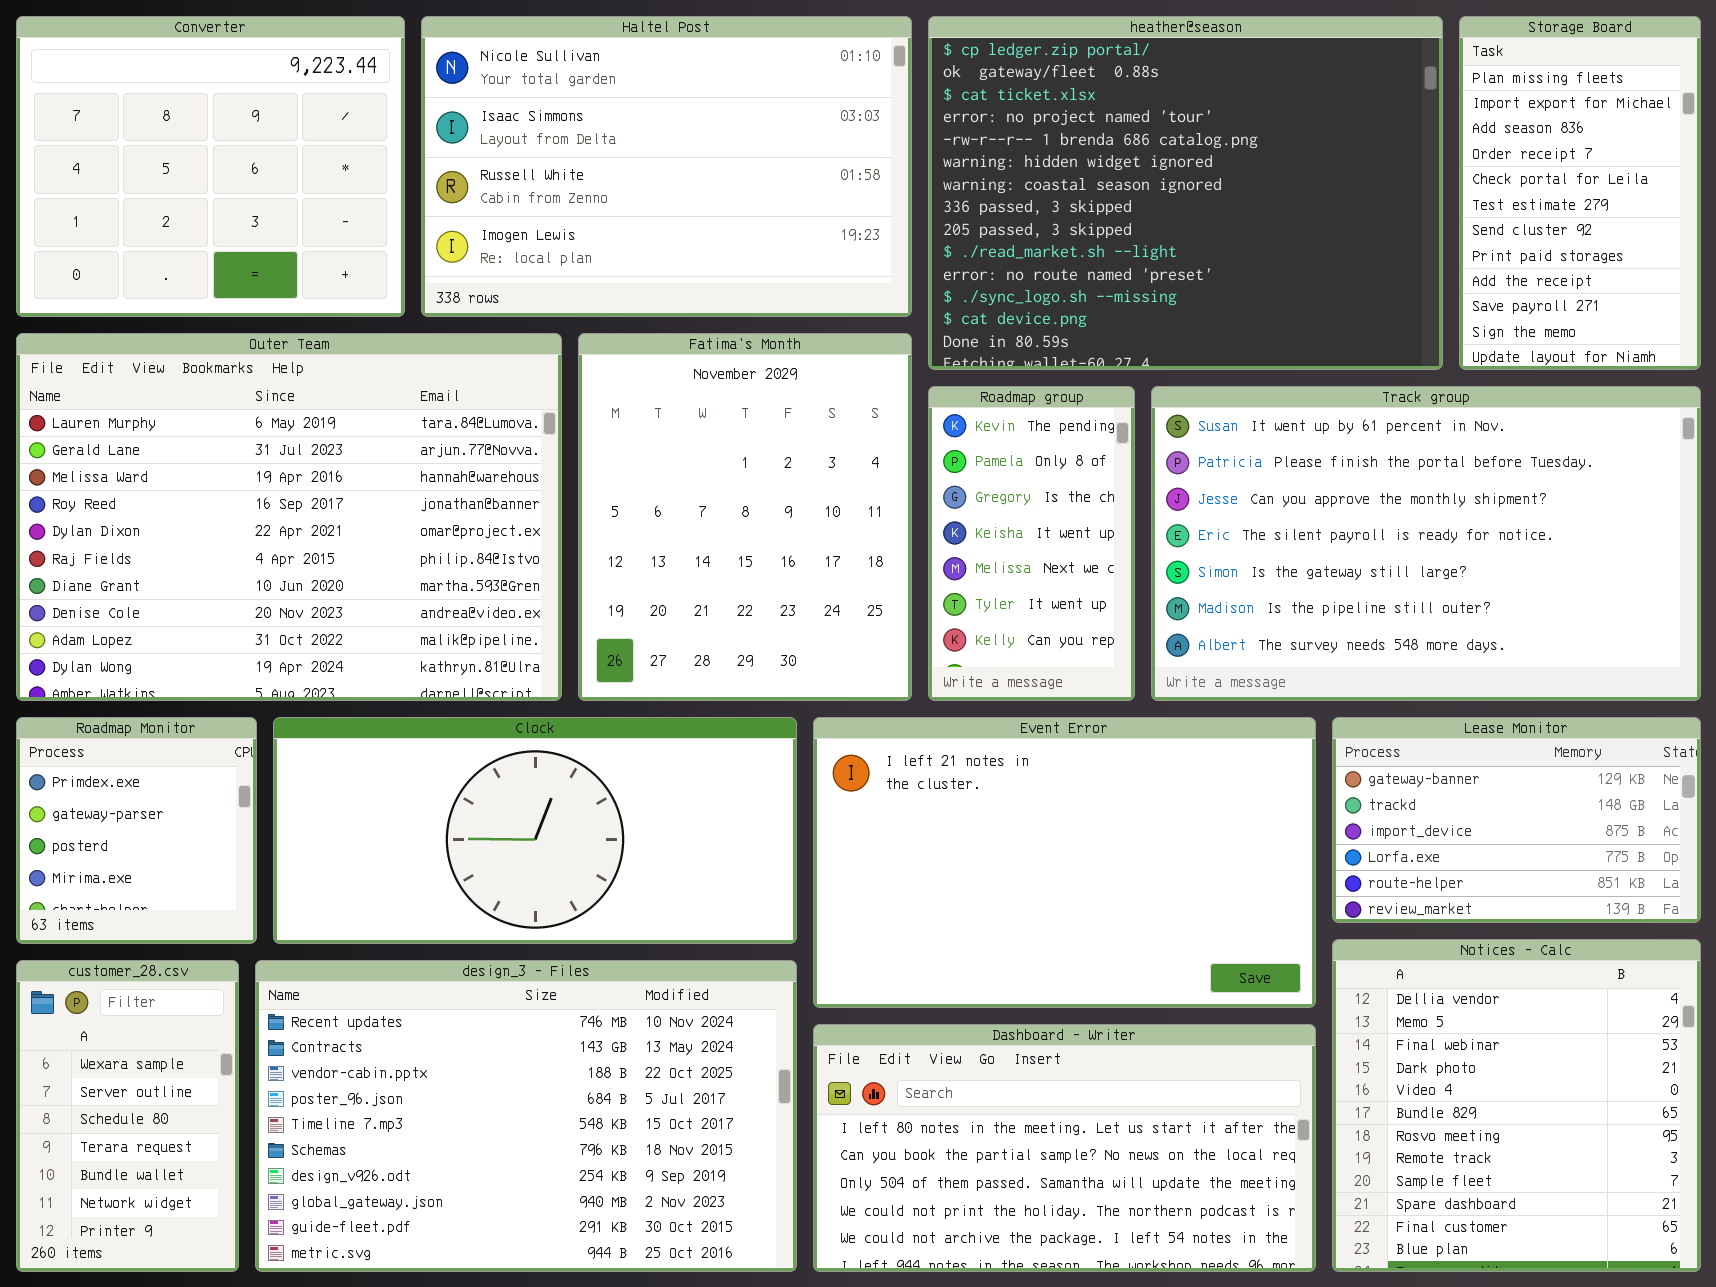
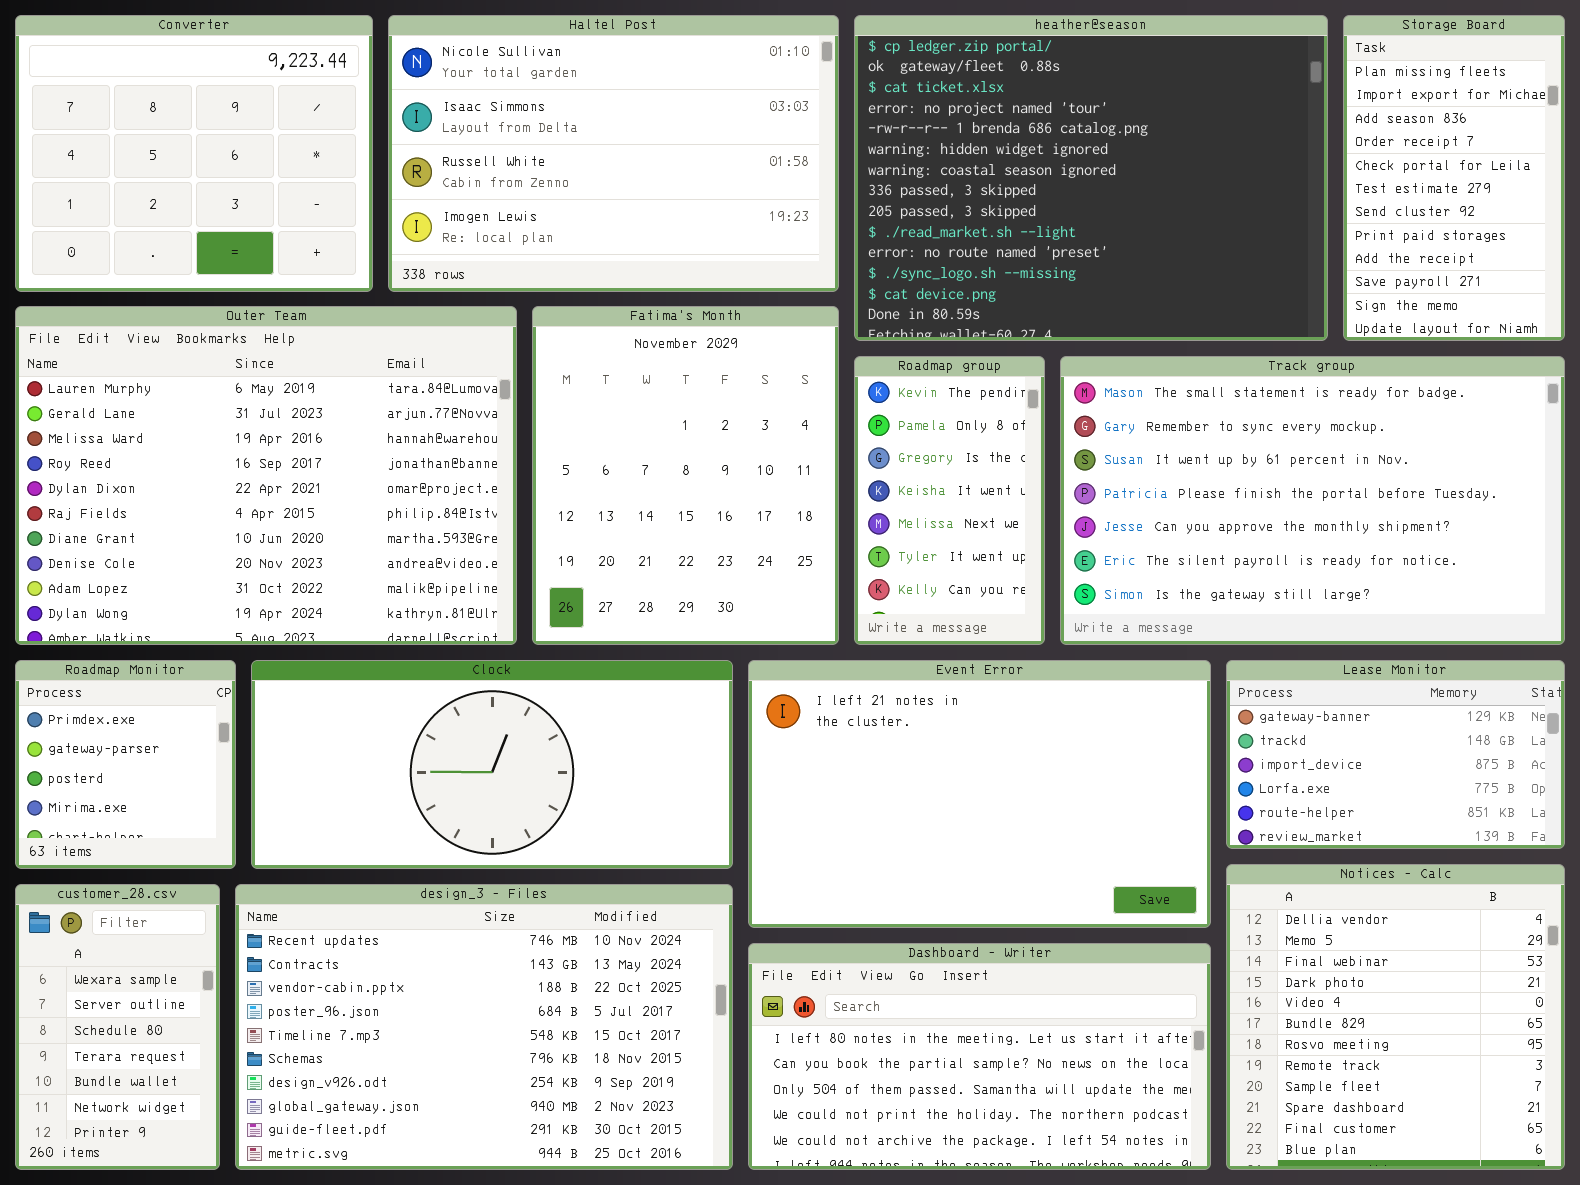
Track group: [1151,386,1701,701] -> [1060,356,1565,645], scrolled up 2 rows

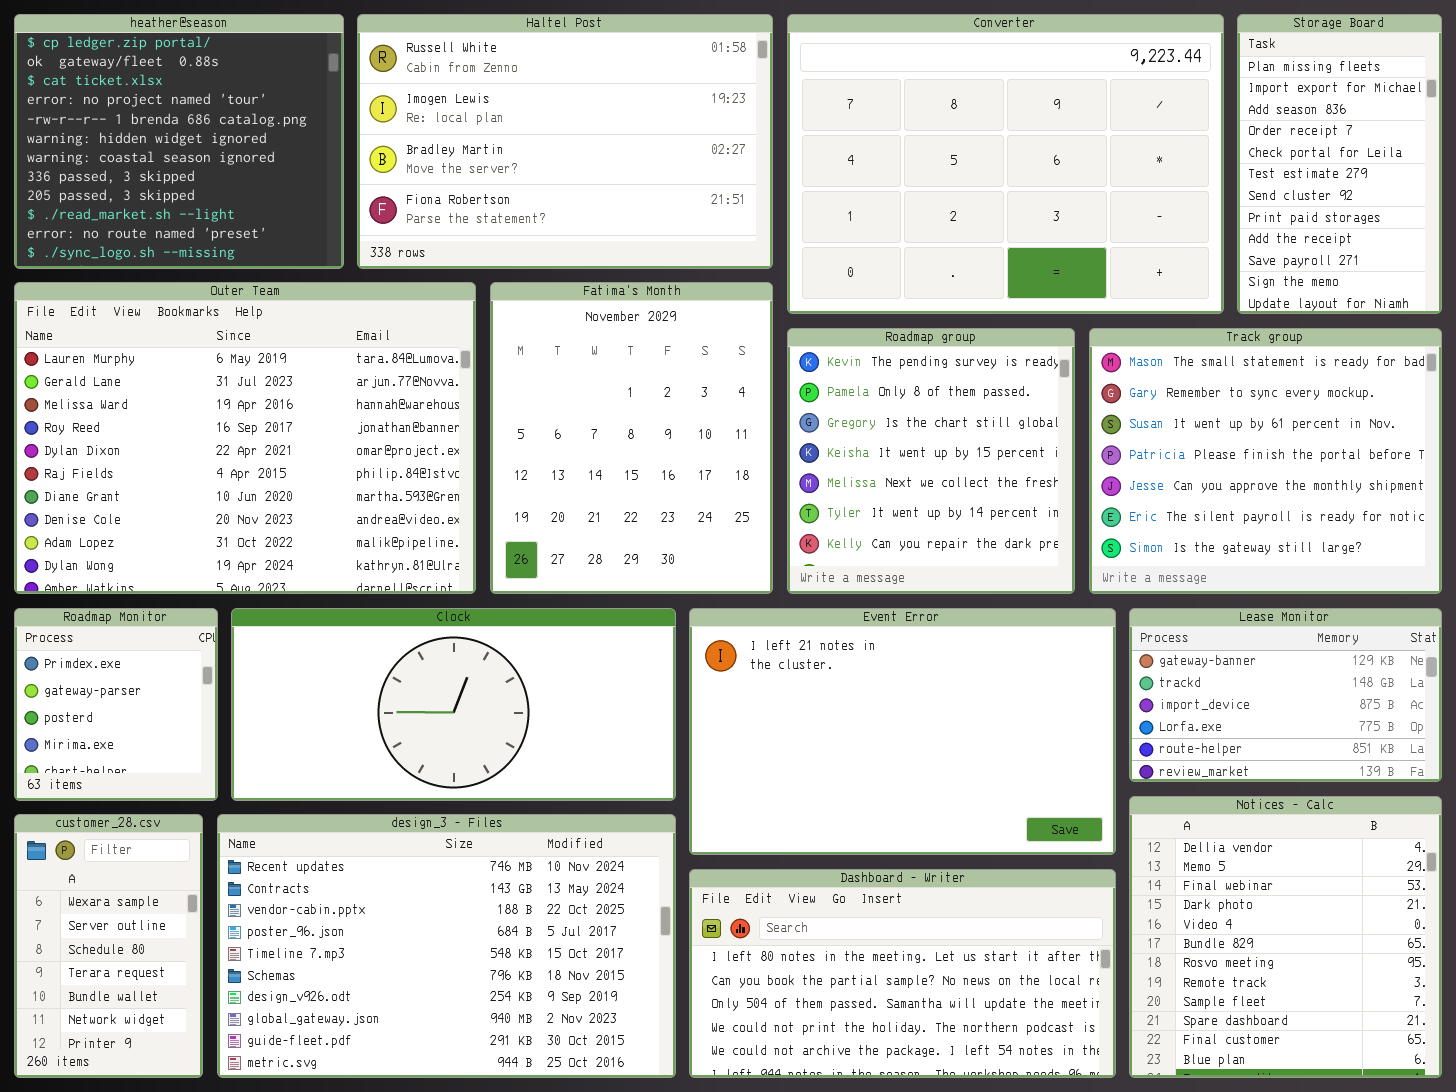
Converter: [15,15,373,292] -> [787,14,1224,314], moved, resized
Haltel Post: [388,15,839,292] -> [357,14,773,269], scrolled down 2 rows
heather@season: [854,15,1328,341] -> [14,14,344,269], moved, resized
Roadmap group: [854,356,1045,645] -> [787,328,1075,594], resized
Track group: [1060,356,1565,645] -> [1089,328,1442,594], resized

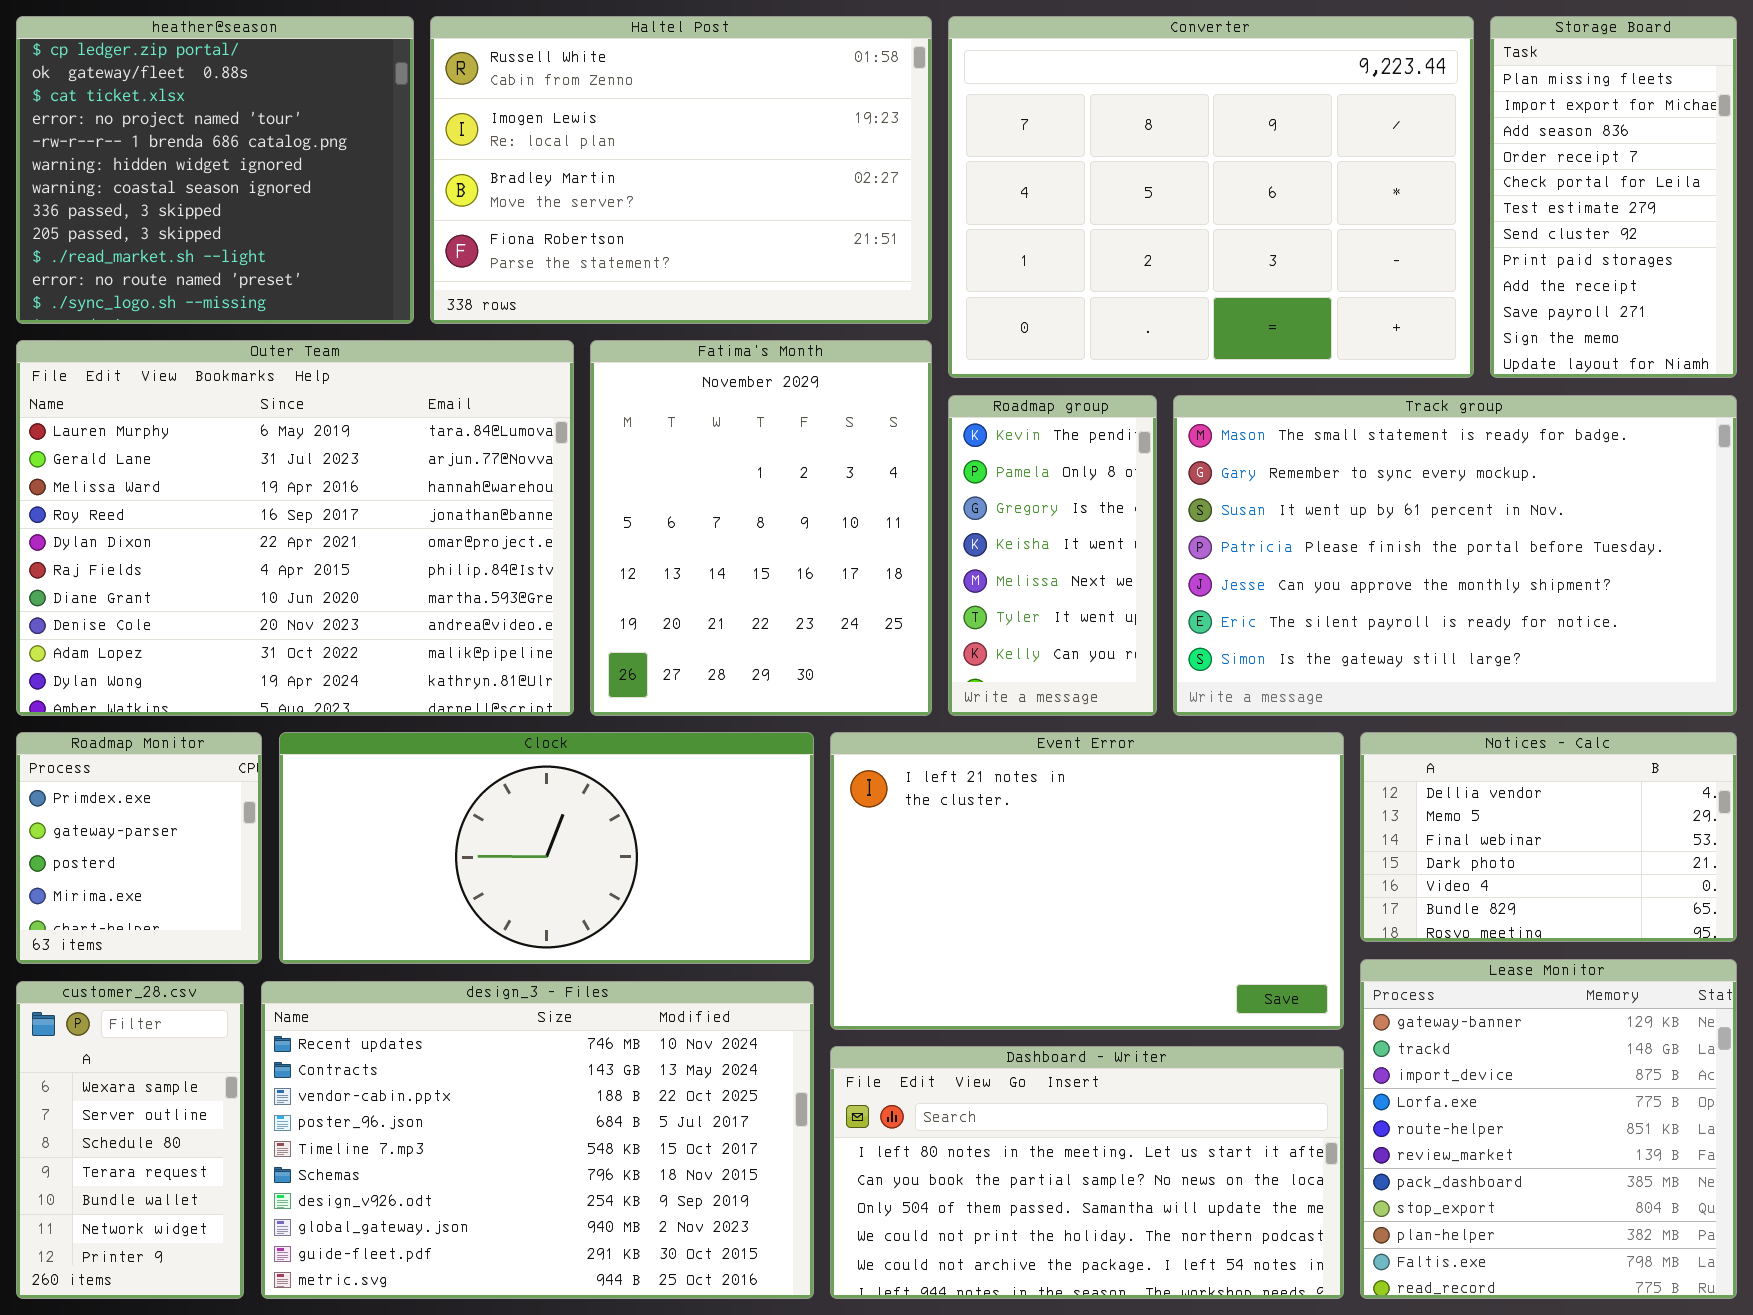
Roadmap group: [787,328,1075,594] -> [948,395,1157,716], resized
Track group: [1089,328,1442,594] -> [1173,395,1737,716], resized
Lease Monitor: [1129,608,1442,782] -> [1360,959,1737,1299], moved, resized
Notices - Calc: [1129,796,1442,1078] -> [1360,732,1737,942], moved, resized

